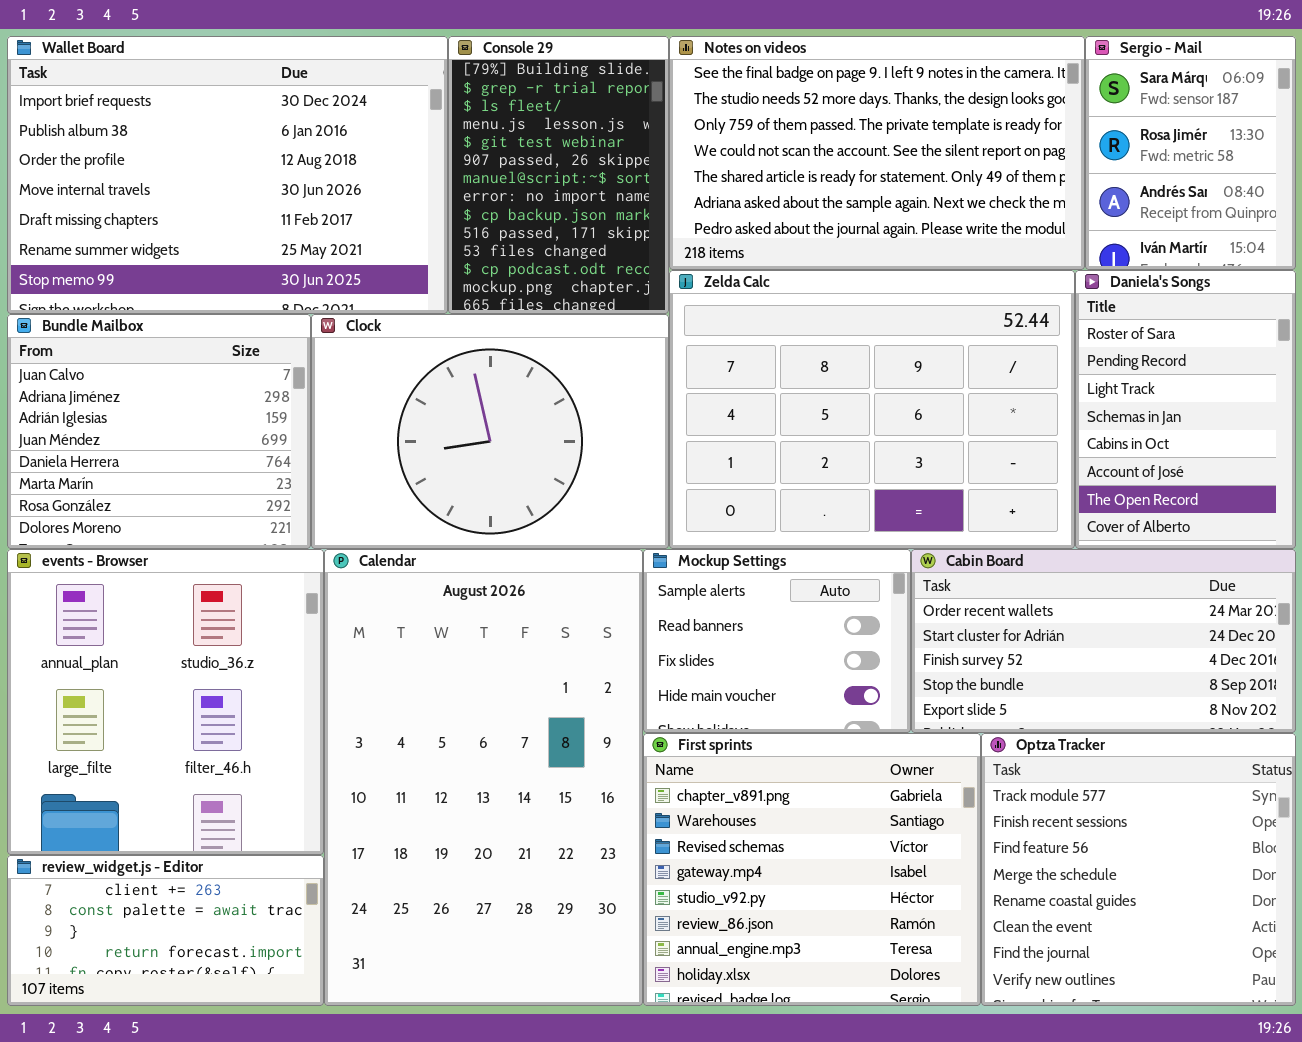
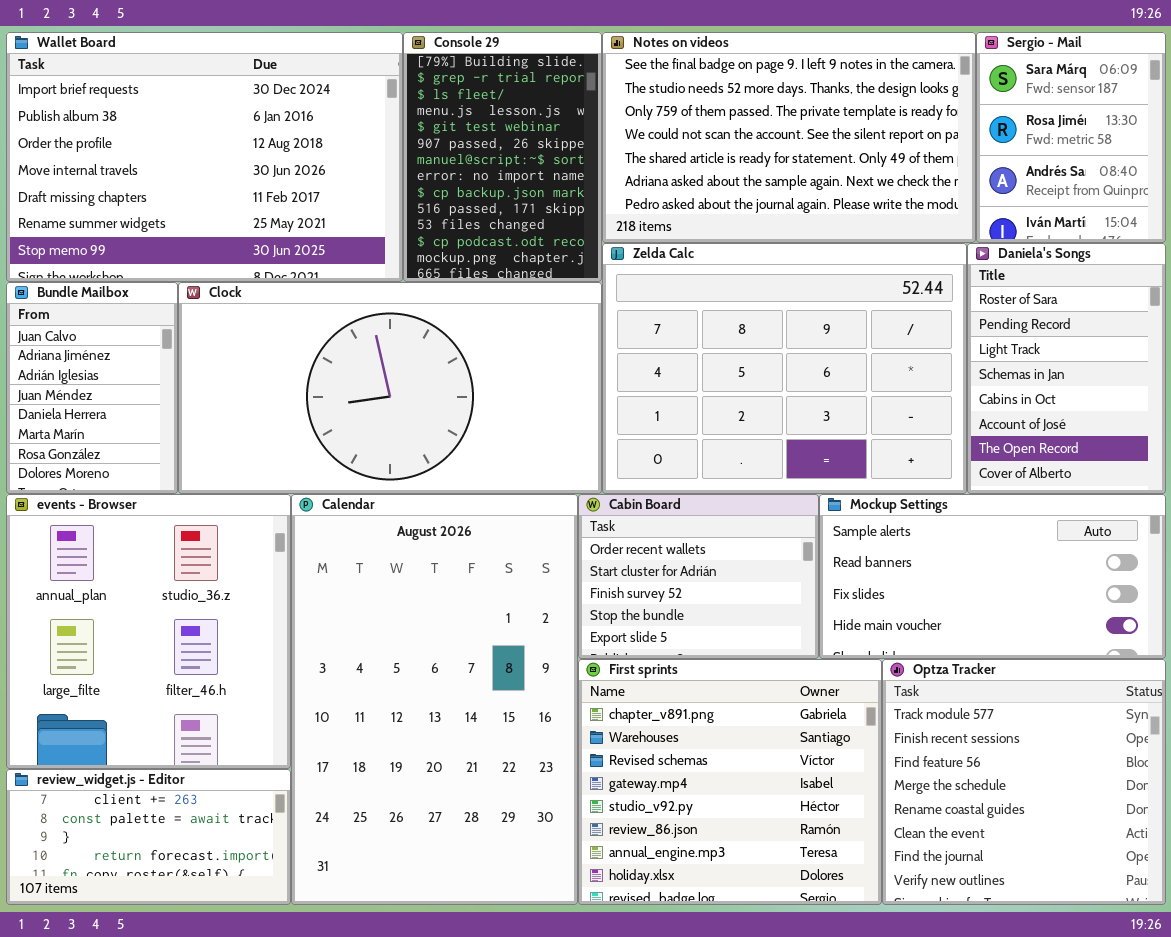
Bundle Mailbox: [7,314,311,549] -> [6,282,178,494], resized
Clock: [311,314,669,549] -> [178,282,602,494], resized
Mockup Settings: [643,549,911,733] -> [819,494,1166,659], moved, resized
Cabin Board: [911,549,1296,733] -> [578,494,819,659], moved, resized

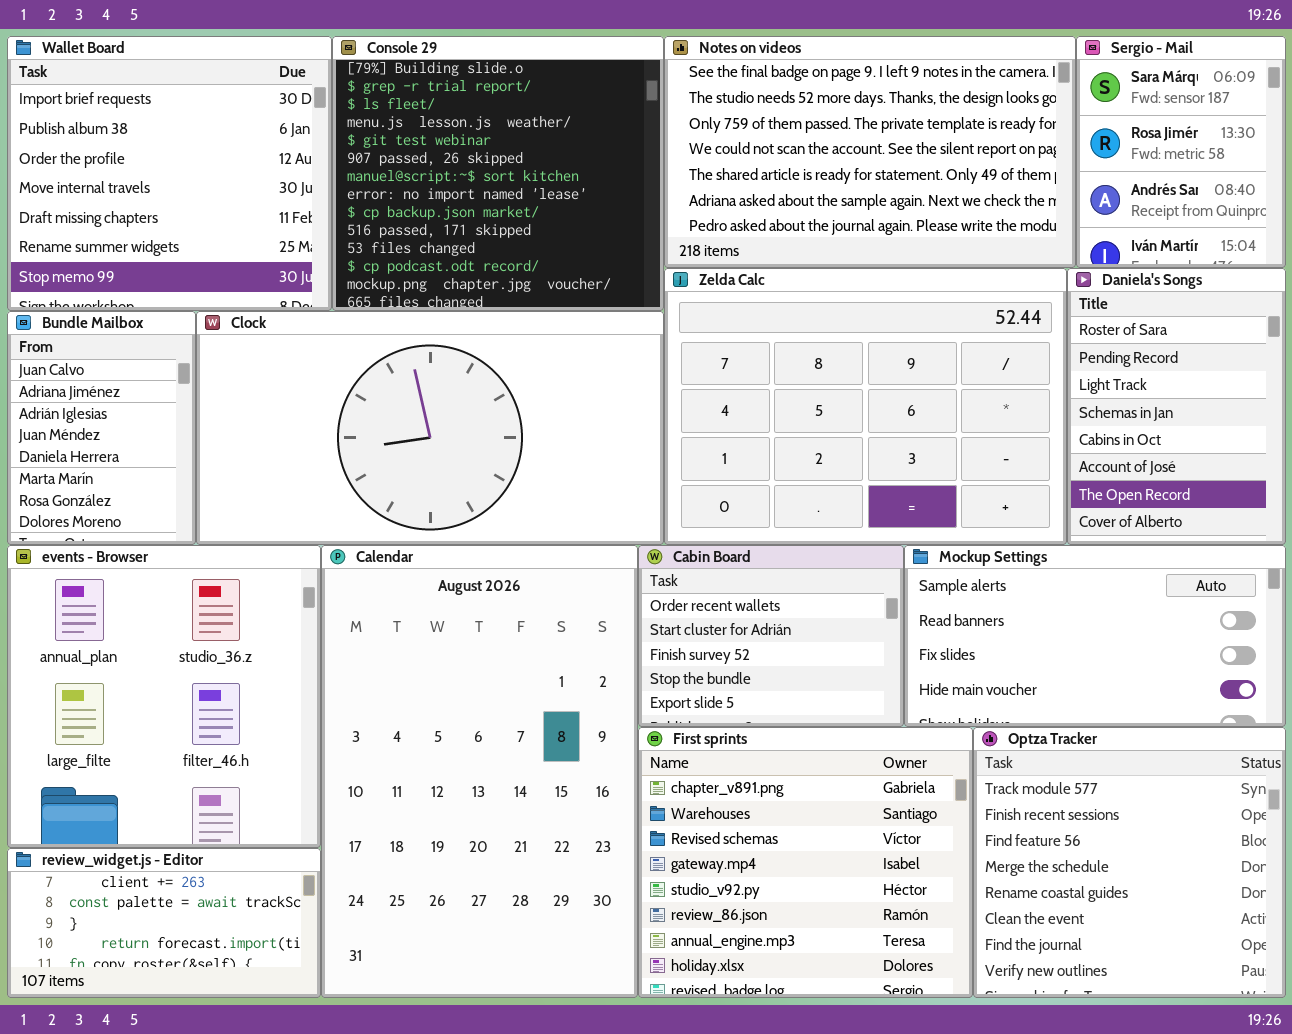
Wallet Board: [6,32,403,282] -> [7,36,332,311], resized
Console 29: [403,32,602,282] -> [332,36,664,311], resized

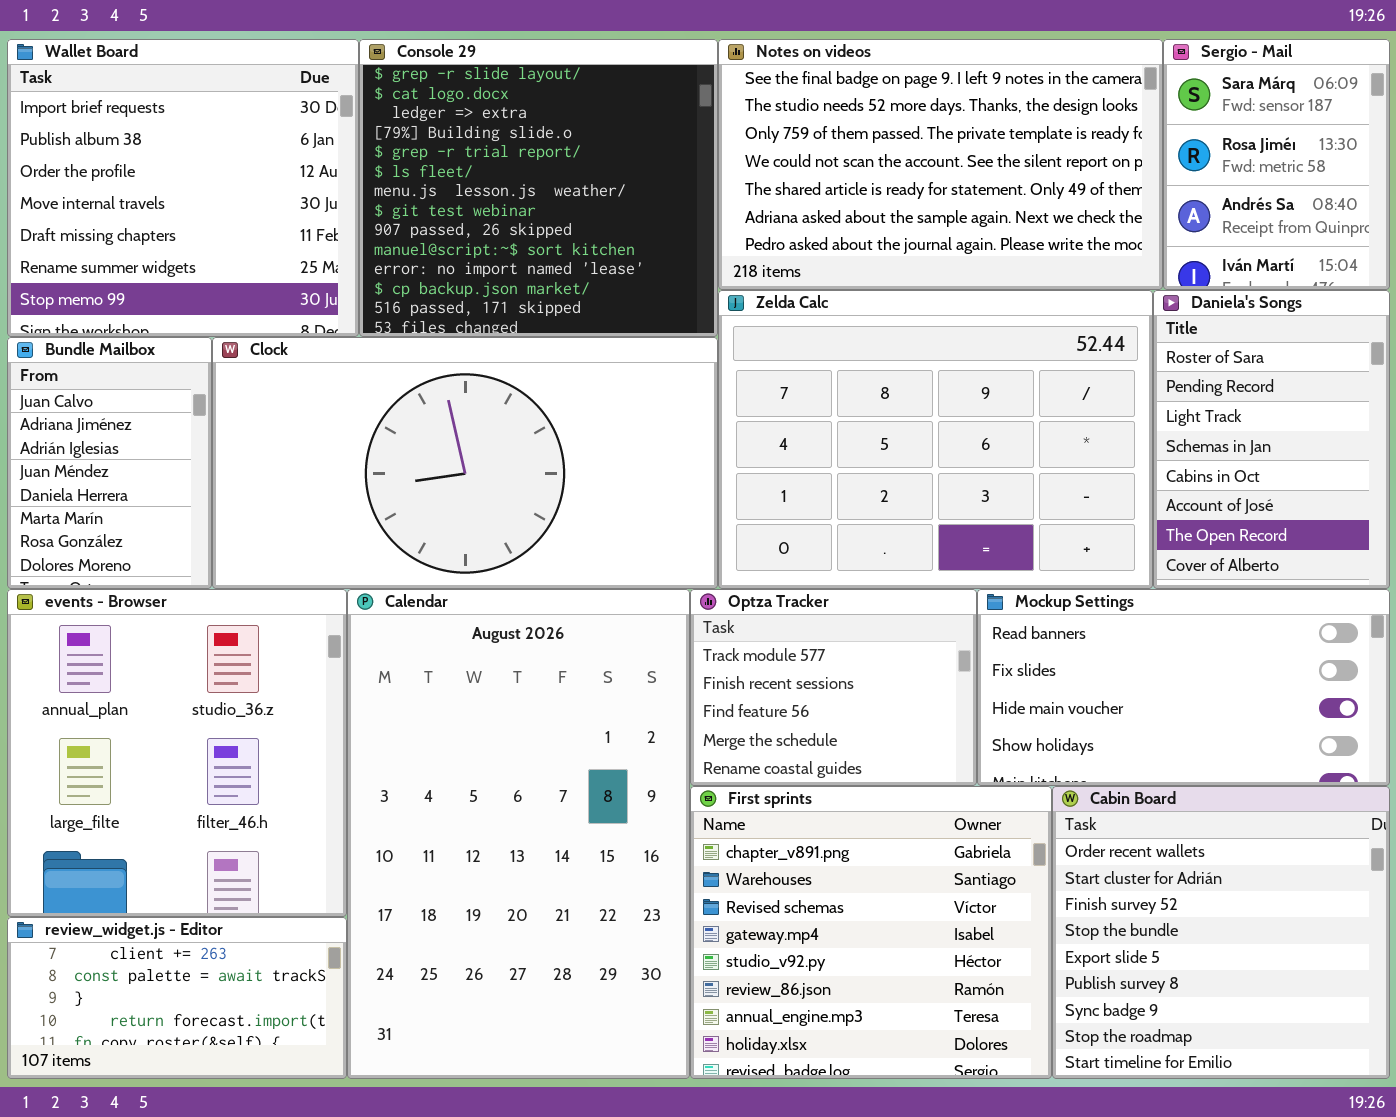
Console 29: [332,36,664,311] -> [359,39,718,337], scrolled up 3 rows
Cabin Board: [638,545,904,727] -> [1052,786,1390,1079], moved, resized
Mockup Settings: [904,545,1286,727] -> [977,589,1390,786], scrolled down 1 row
Optza Tracker: [973,727,1286,998] -> [690,589,977,786], moved, resized

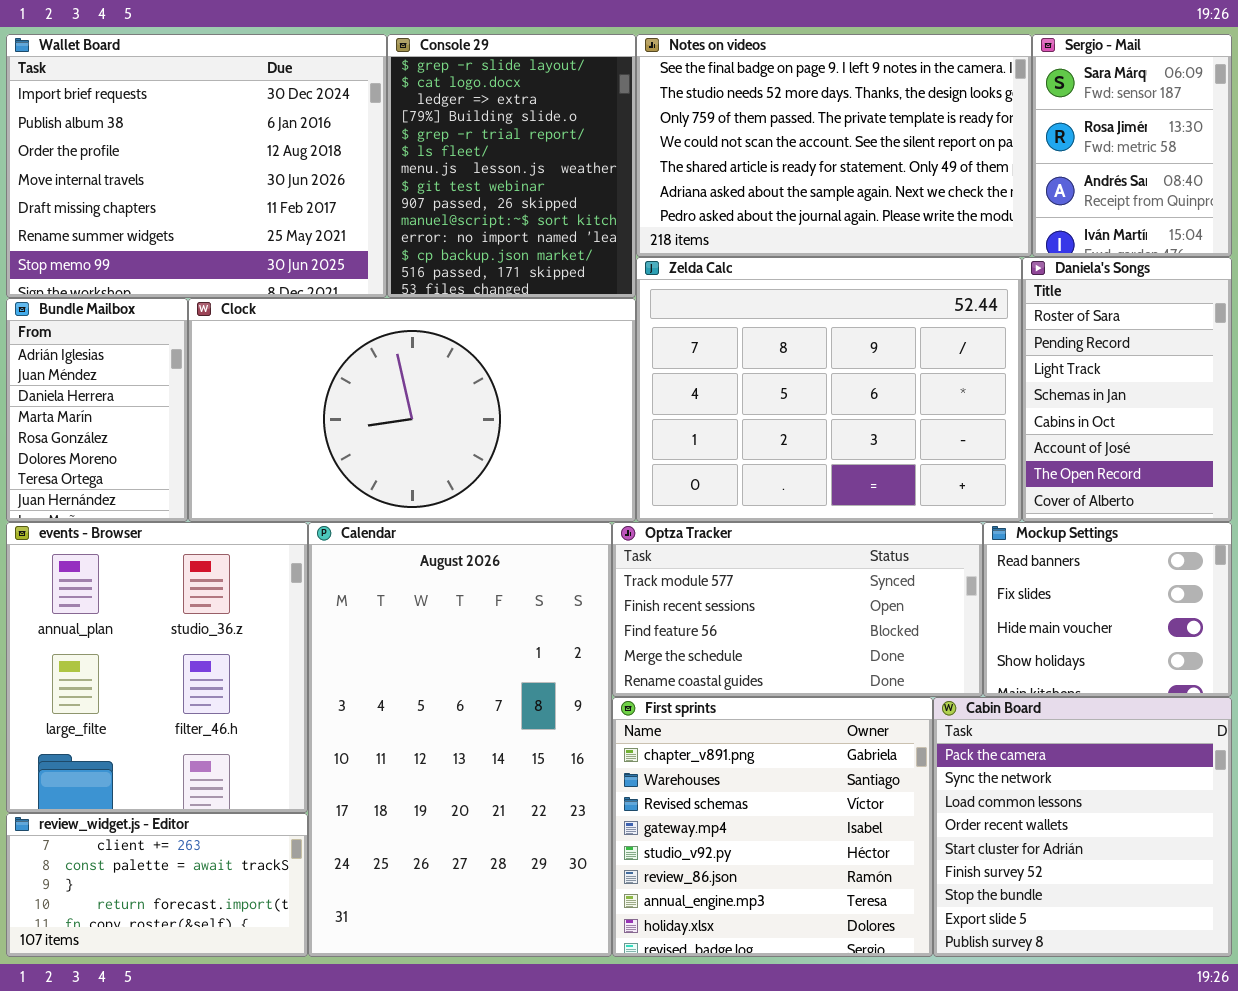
Wallet Board: [7,39,359,337] -> [6,34,387,298], resized
Console 29: [359,39,718,337] -> [387,34,636,298], resized
Bundle Mailbox: [7,337,212,589] -> [6,298,188,522], scrolled down 2 rows
Optza Tracker: [690,589,977,786] -> [612,522,983,697], resized
Mockup Settings: [977,589,1390,786] -> [983,522,1232,697], resized
Cabin Board: [1052,786,1390,1079] -> [933,697,1232,957], scrolled up 3 rows

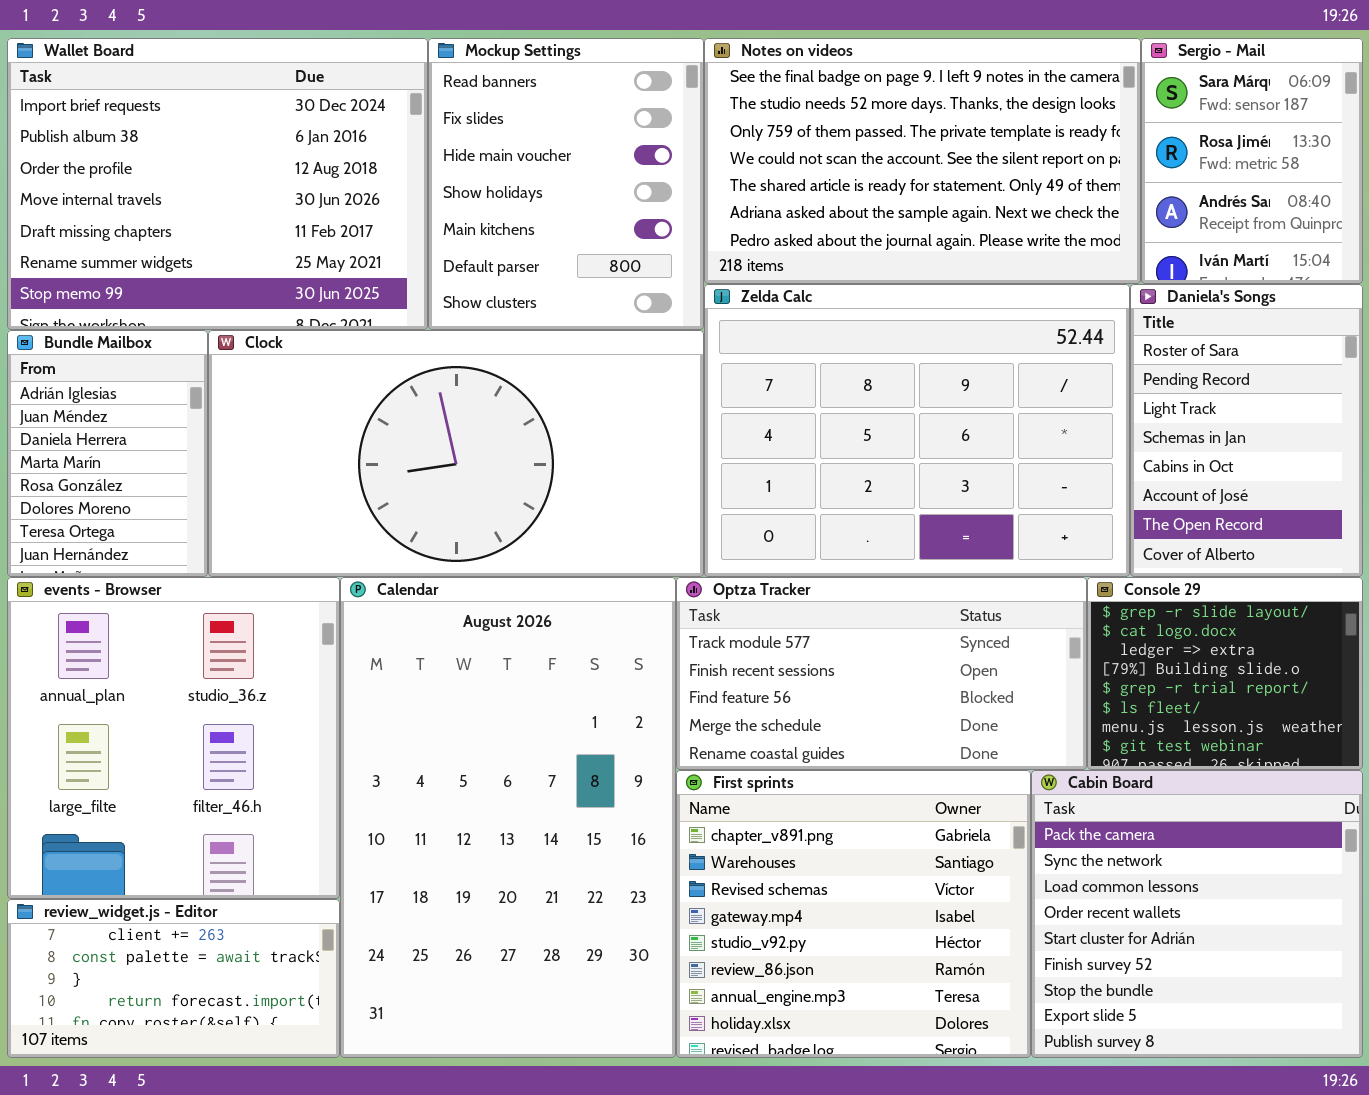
Console 29: [387,34,636,298] -> [1087,577,1363,770], moved, resized
Mockup Settings: [983,522,1232,697] -> [428,38,704,330], moved, resized

